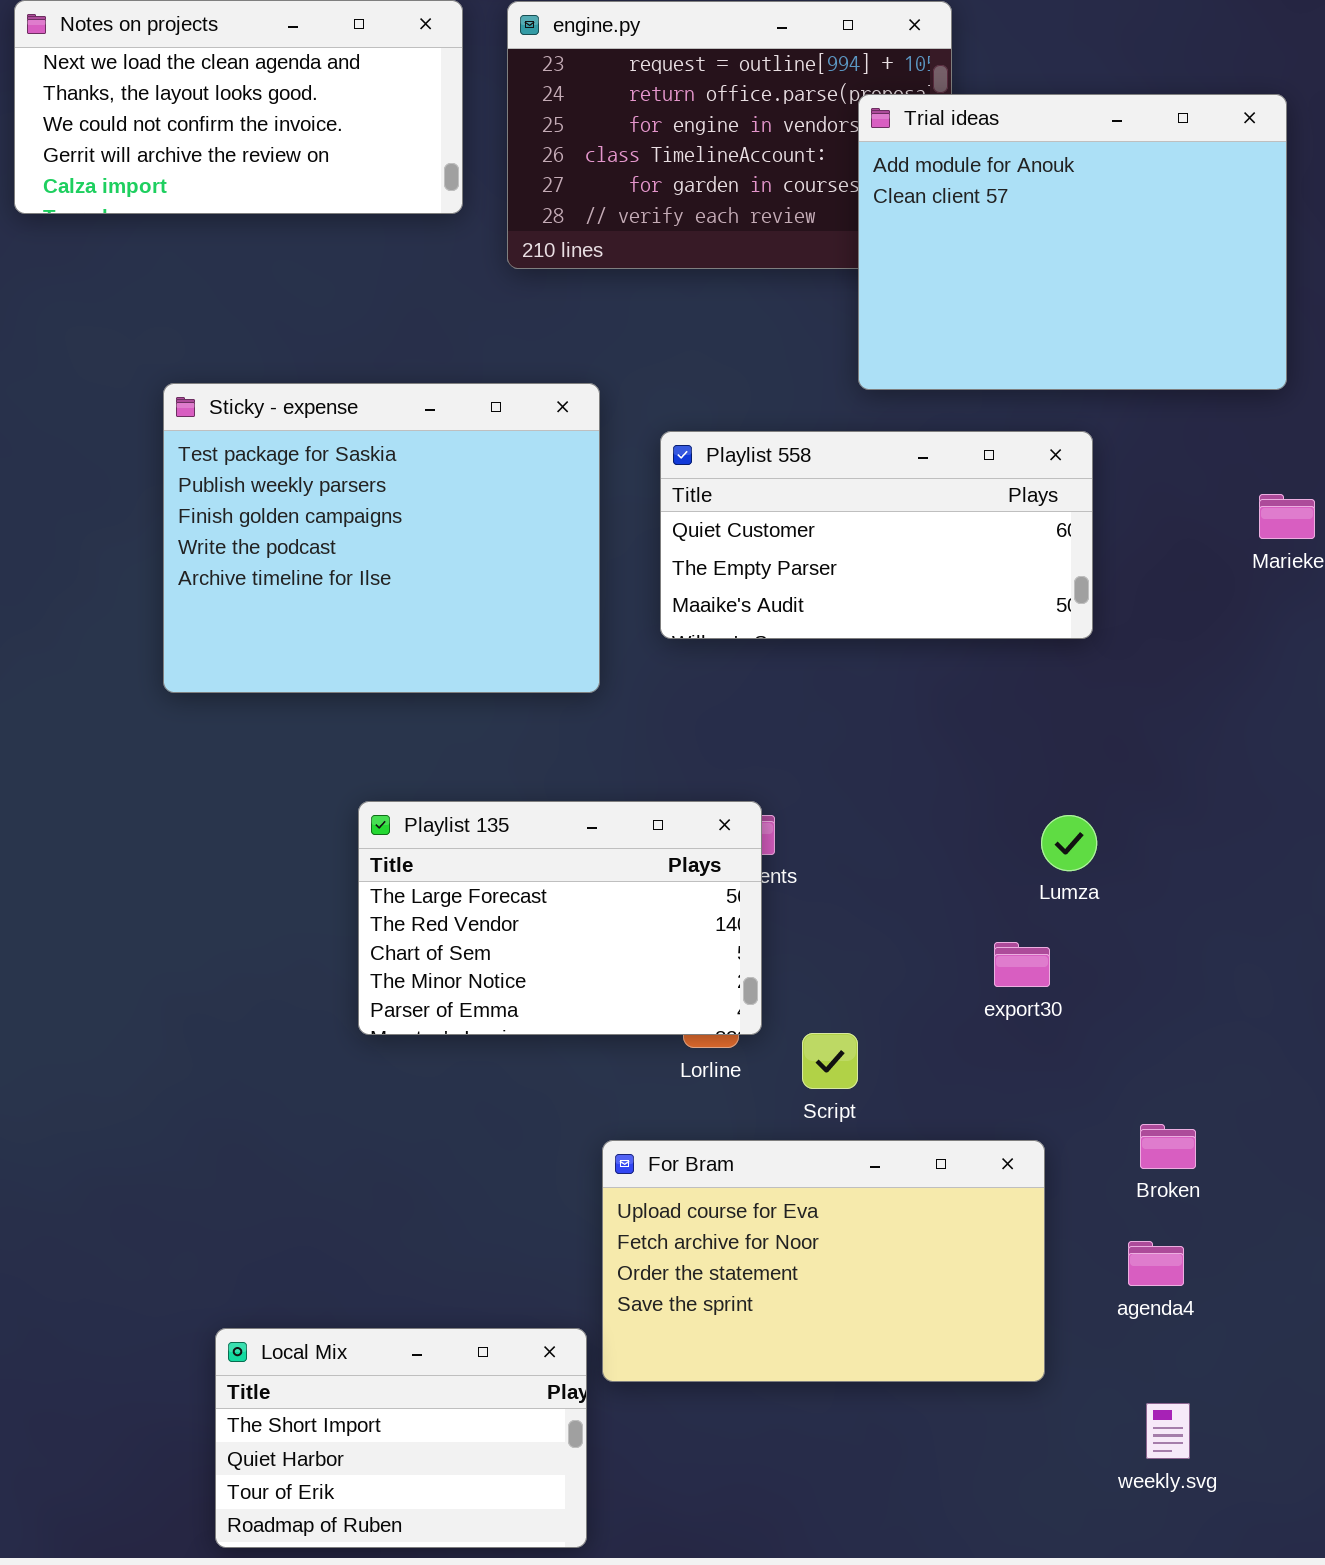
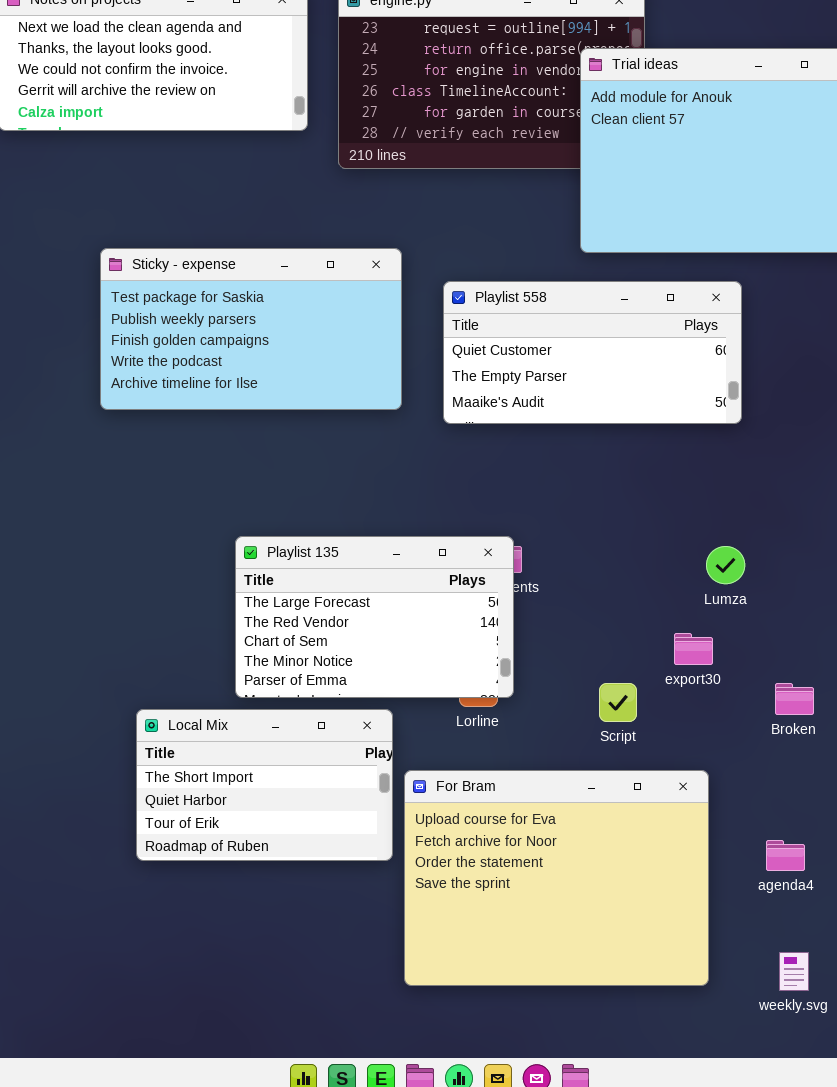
Sticky - expense: [163,383,600,693] -> [100,248,402,410], resized
Script: [802,1033,858,1089] -> [599,683,637,722], moved
Broken: [1140,1124,1196,1169] -> [775,683,814,715], moved
For Bram: [602,1140,1045,1382] -> [404,770,709,986], resized
Local Mix: [215,1328,587,1548] -> [136,709,393,861], moved

